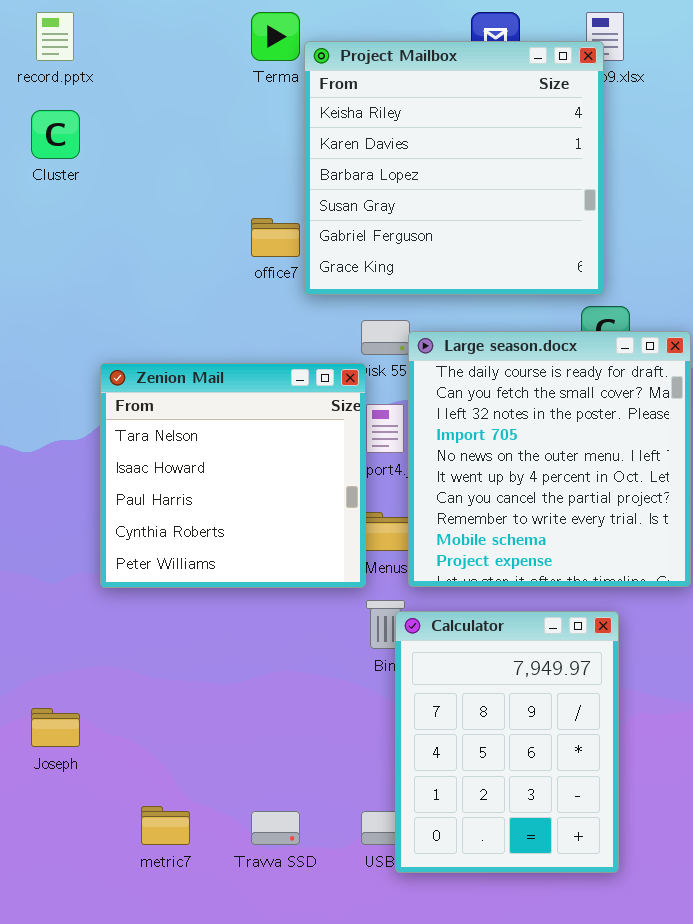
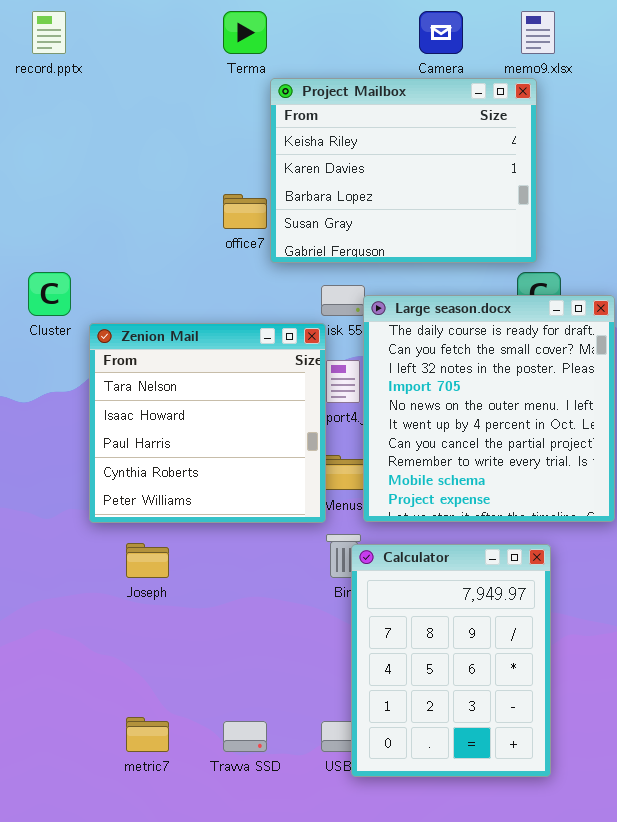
Project Mailbox: [304,41,604,295] -> [270,78,537,263], resized
Cluster: [31,110,80,159] -> [28,272,71,316], moved
Joseph: [31,708,80,747] -> [126,543,169,578], moved

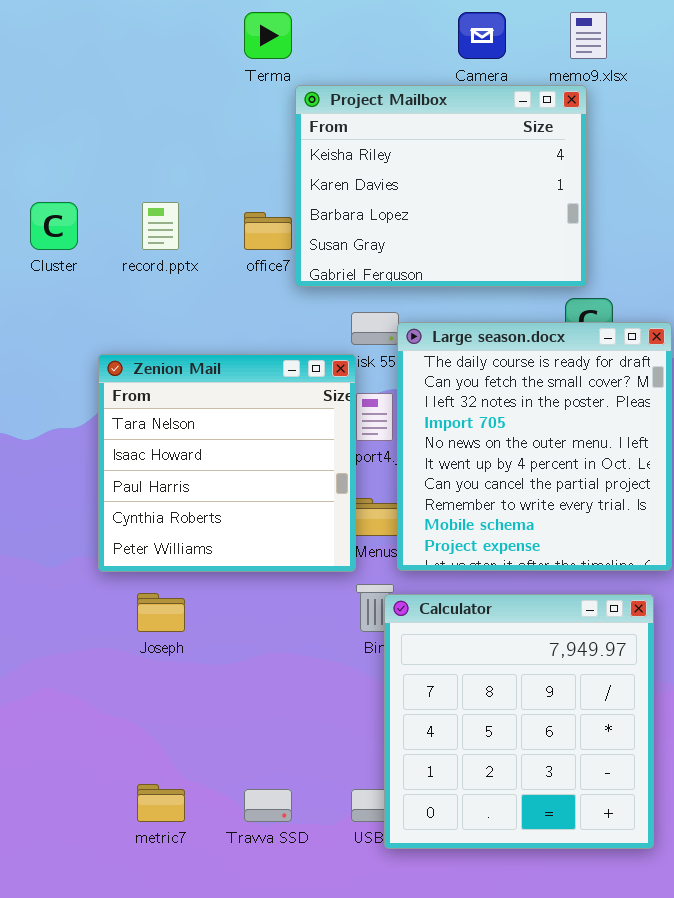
record.pptx: [32,11,66,54] -> [142,202,179,250], moved
Cluster: [28,272,71,316] -> [30,202,78,250], moved
Calculator: [351,544,551,777] -> [384,594,654,849], resized

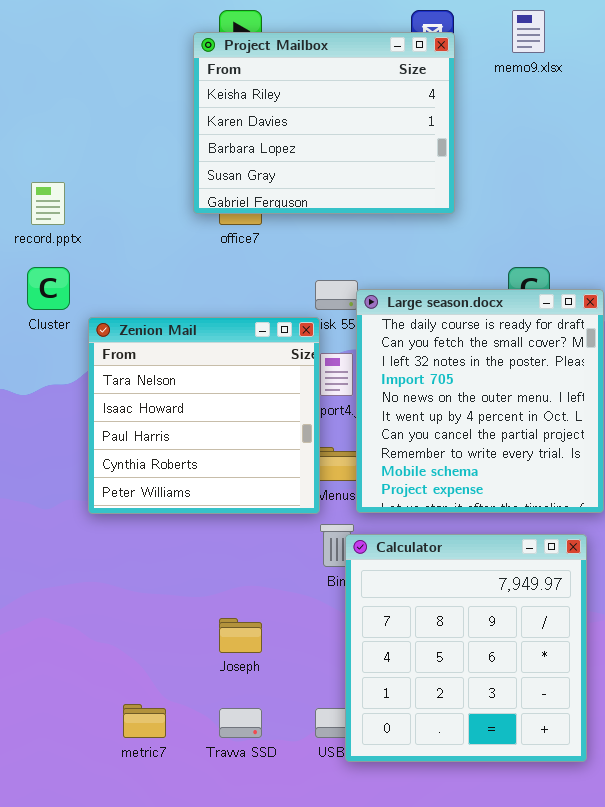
Project Mailbox: [295,85,587,287] -> [193,32,455,214], moved
Cluster: [30,202,78,250] -> [27,267,70,310], moved
record.pptx: [142,202,179,250] -> [31,182,65,225], moved
Joseph: [137,593,185,632] -> [219,618,262,653], moved

